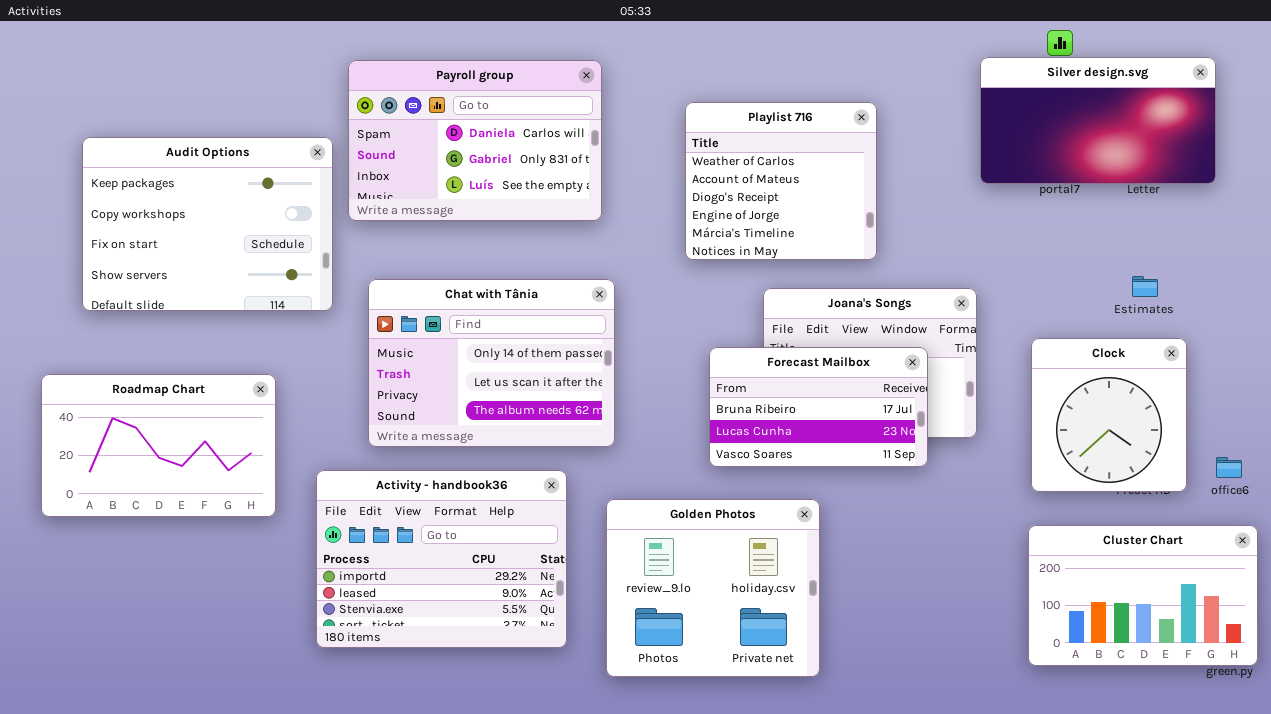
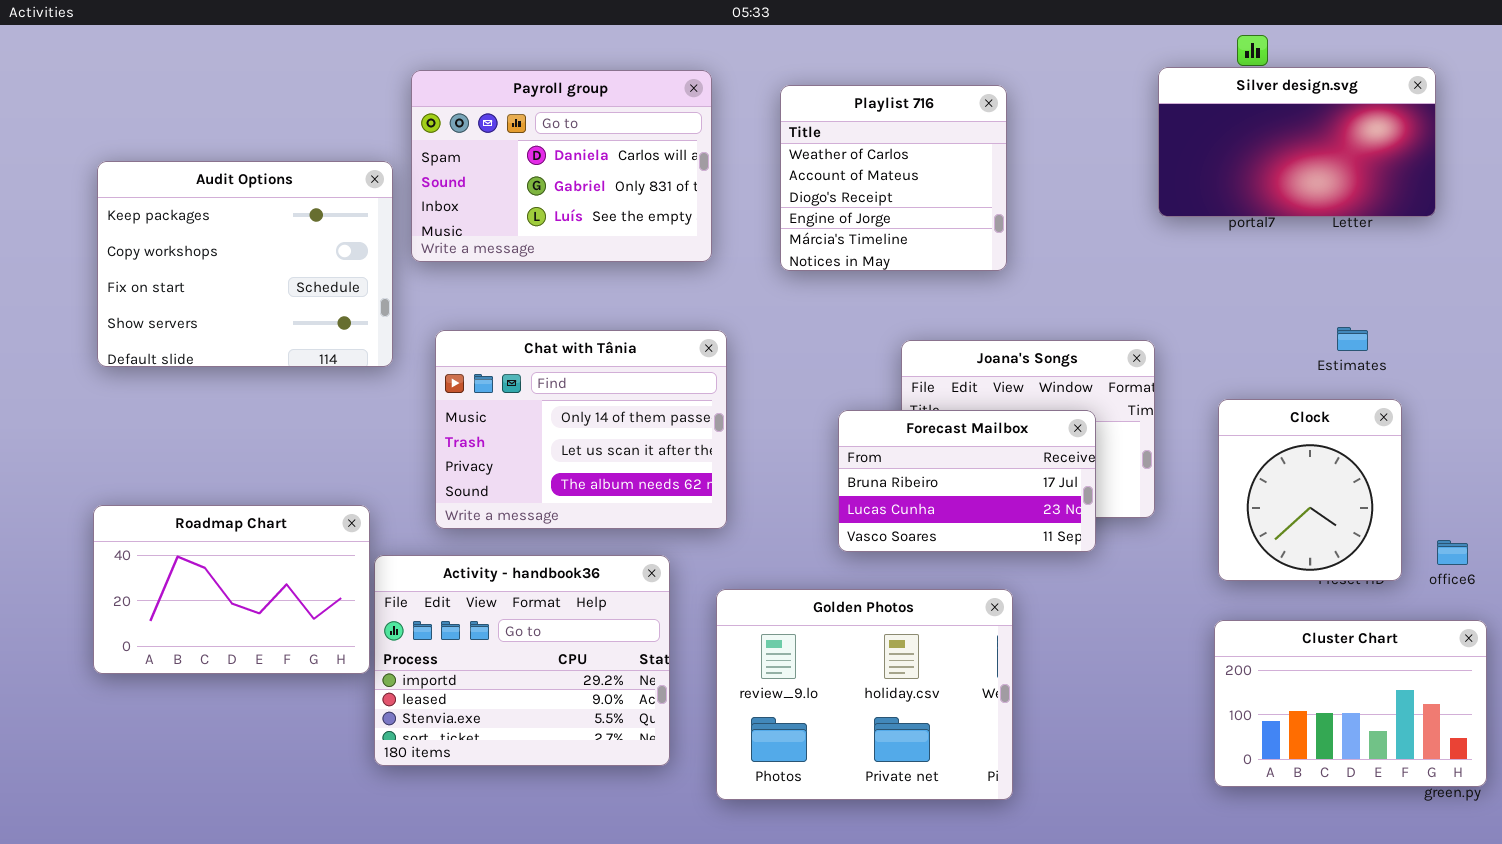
Playlist 716: [685,102,877,260] -> [780,85,1007,271], moved
Roadmap Chart: [41,374,276,517] -> [93,505,370,674], moved
Golden Photos: [606,499,820,677] -> [716,589,1013,800], resized

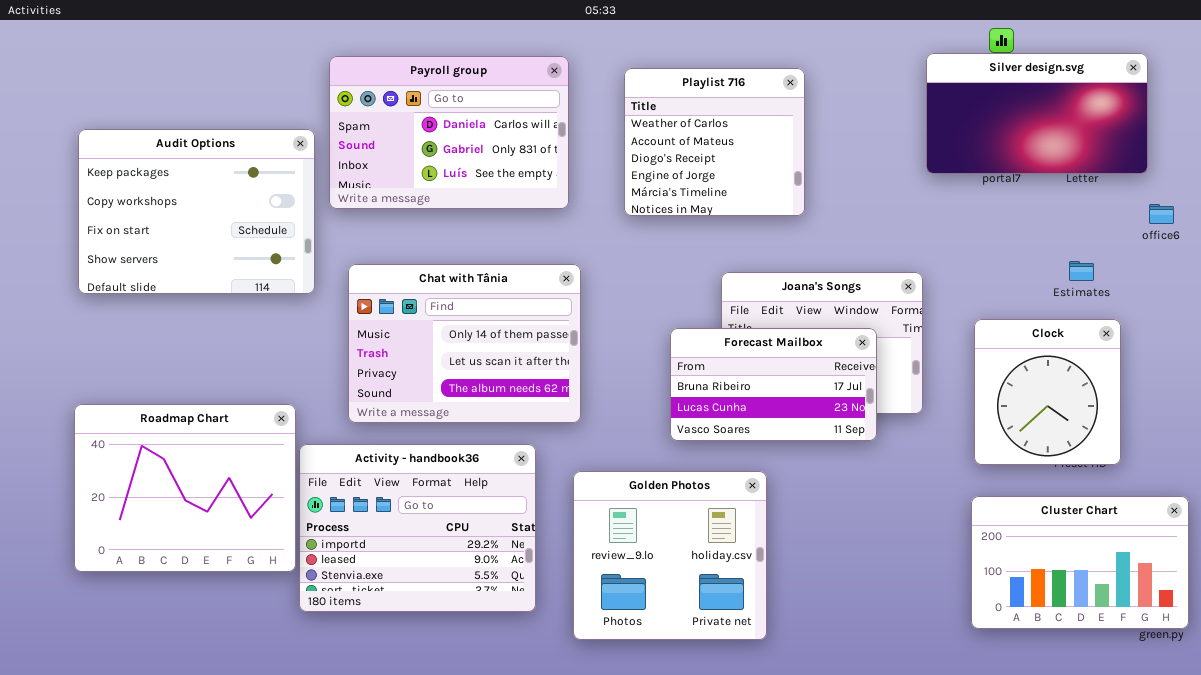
Roadmap Chart: [93,505,370,674] -> [74,404,296,572], resized
office6: [1437,540,1468,565] -> [1149,204,1174,224], moved
Golden Photos: [716,589,1013,800] -> [573,471,767,640], resized

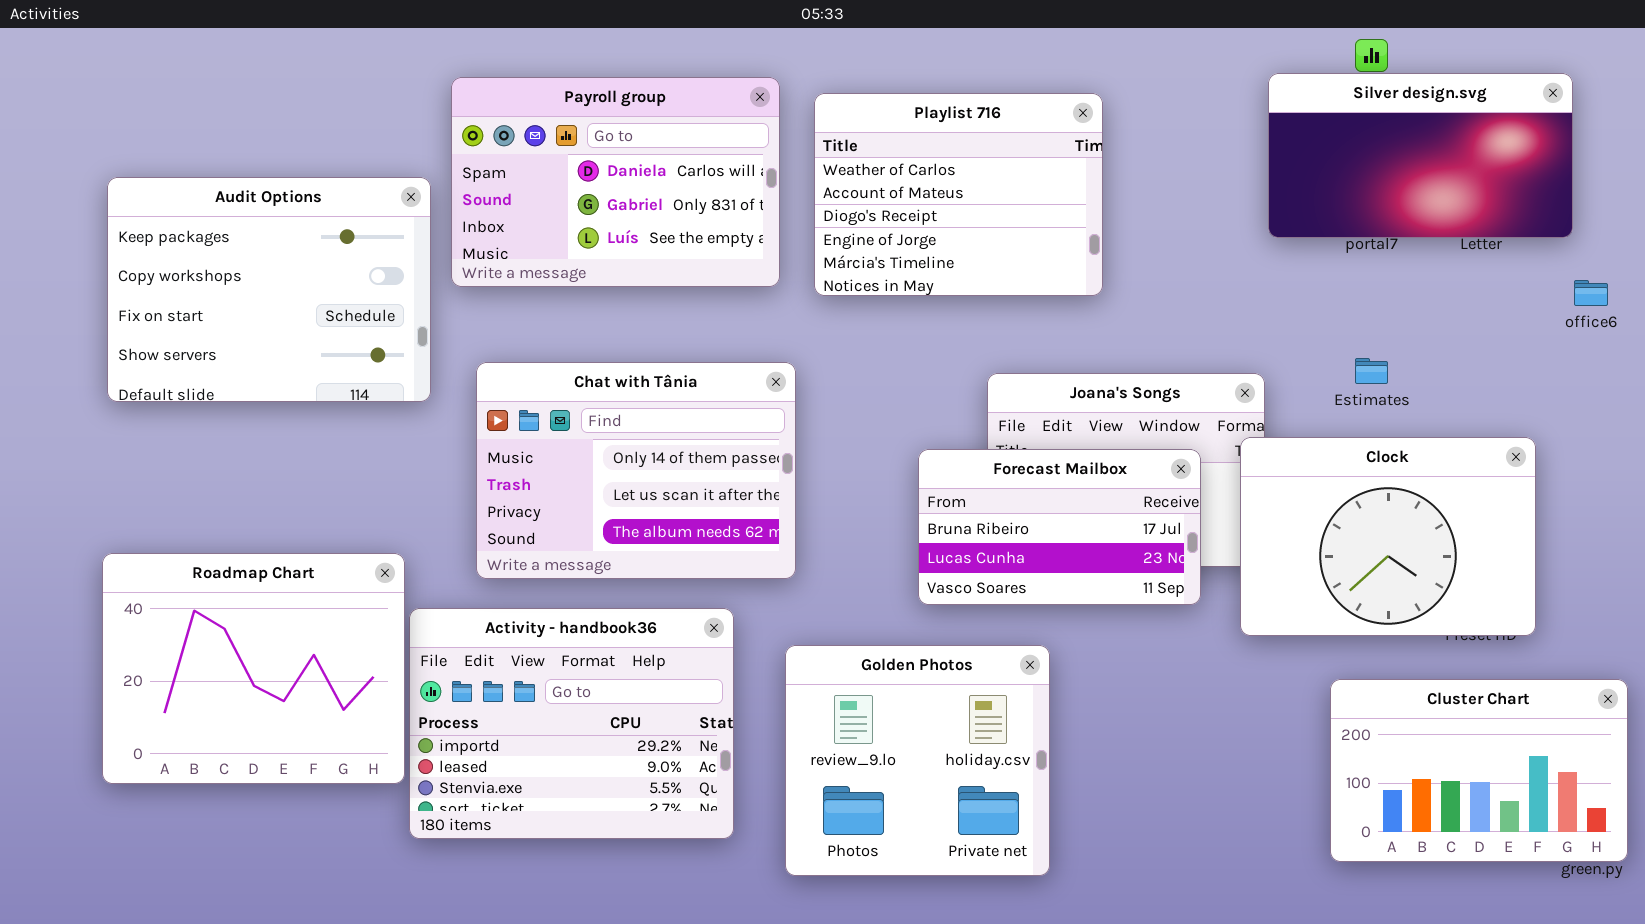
Playlist 716: [624,68,805,216] -> [814,93,1103,296], resized
Estimates: [1069,261,1094,281] -> [1355,358,1388,384], moved
Clock: [974,319,1121,465] -> [1240,437,1536,636], resized

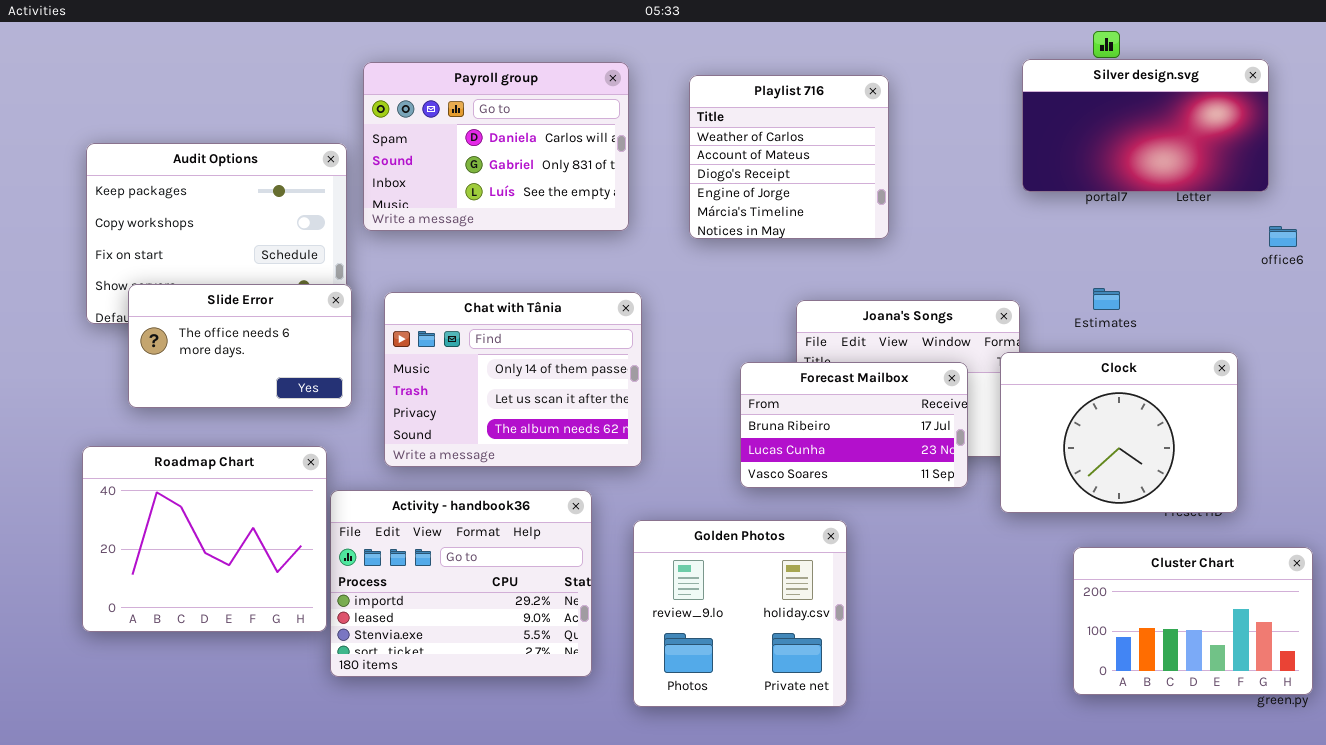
Playlist 716: [814,93,1103,296] -> [689,75,889,239], resized
Slide Error: none -> [128,284,352,408], opened

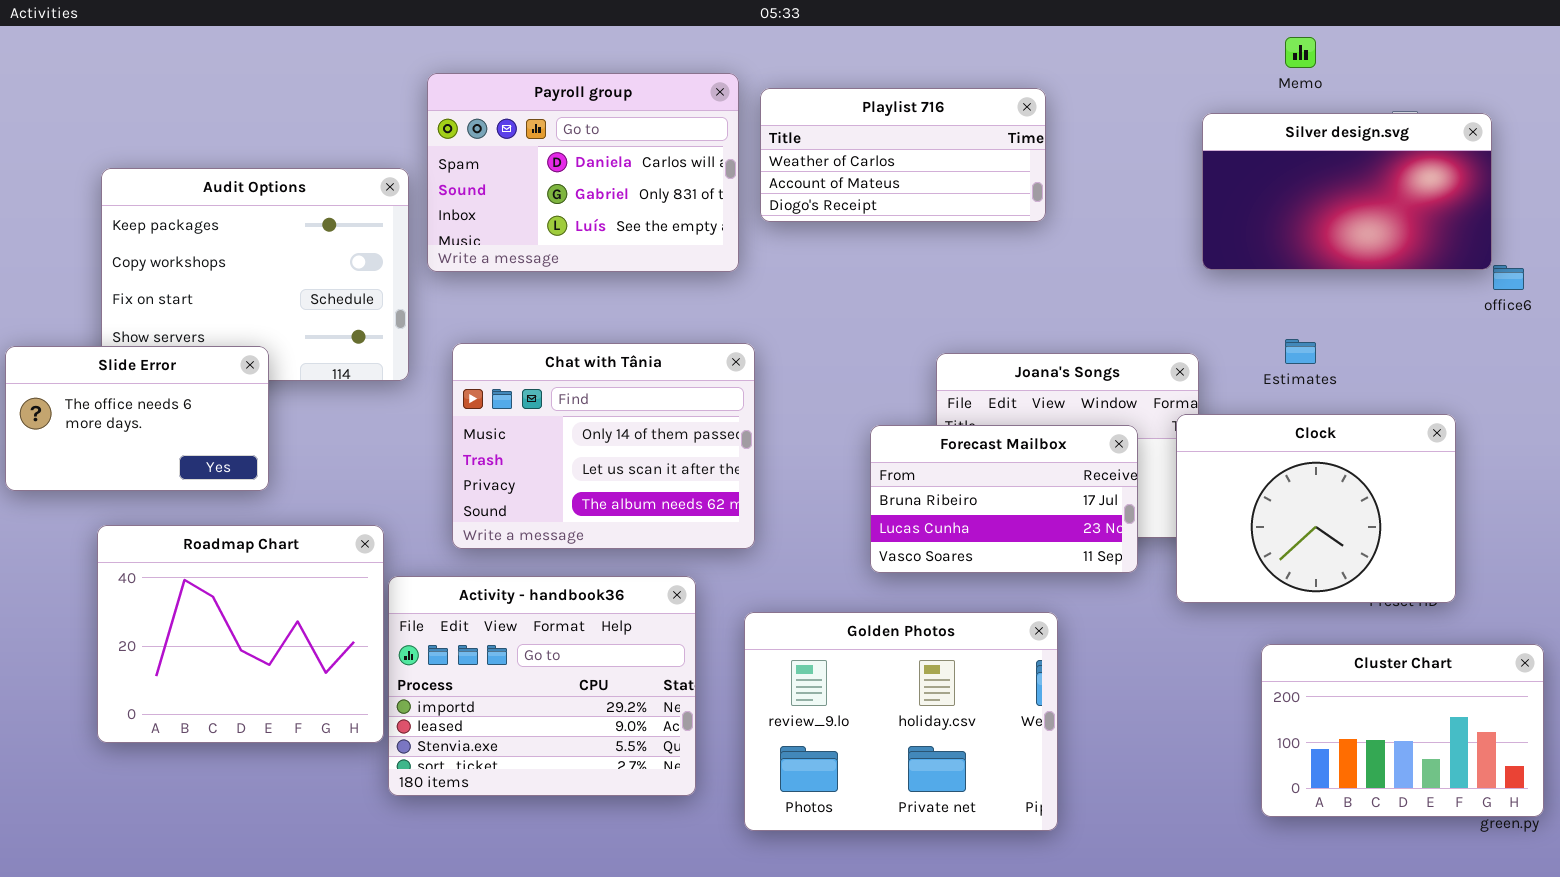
Silver design.svg: [1022,59,1269,192] -> [1202,113,1492,270], moved
Playlist 716: [689,75,889,239] -> [760,88,1046,222], resized
Slide Error: [128,284,352,408] -> [5,346,269,491], moved
Golden Photos: [633,520,847,707] -> [744,612,1058,831], resized

